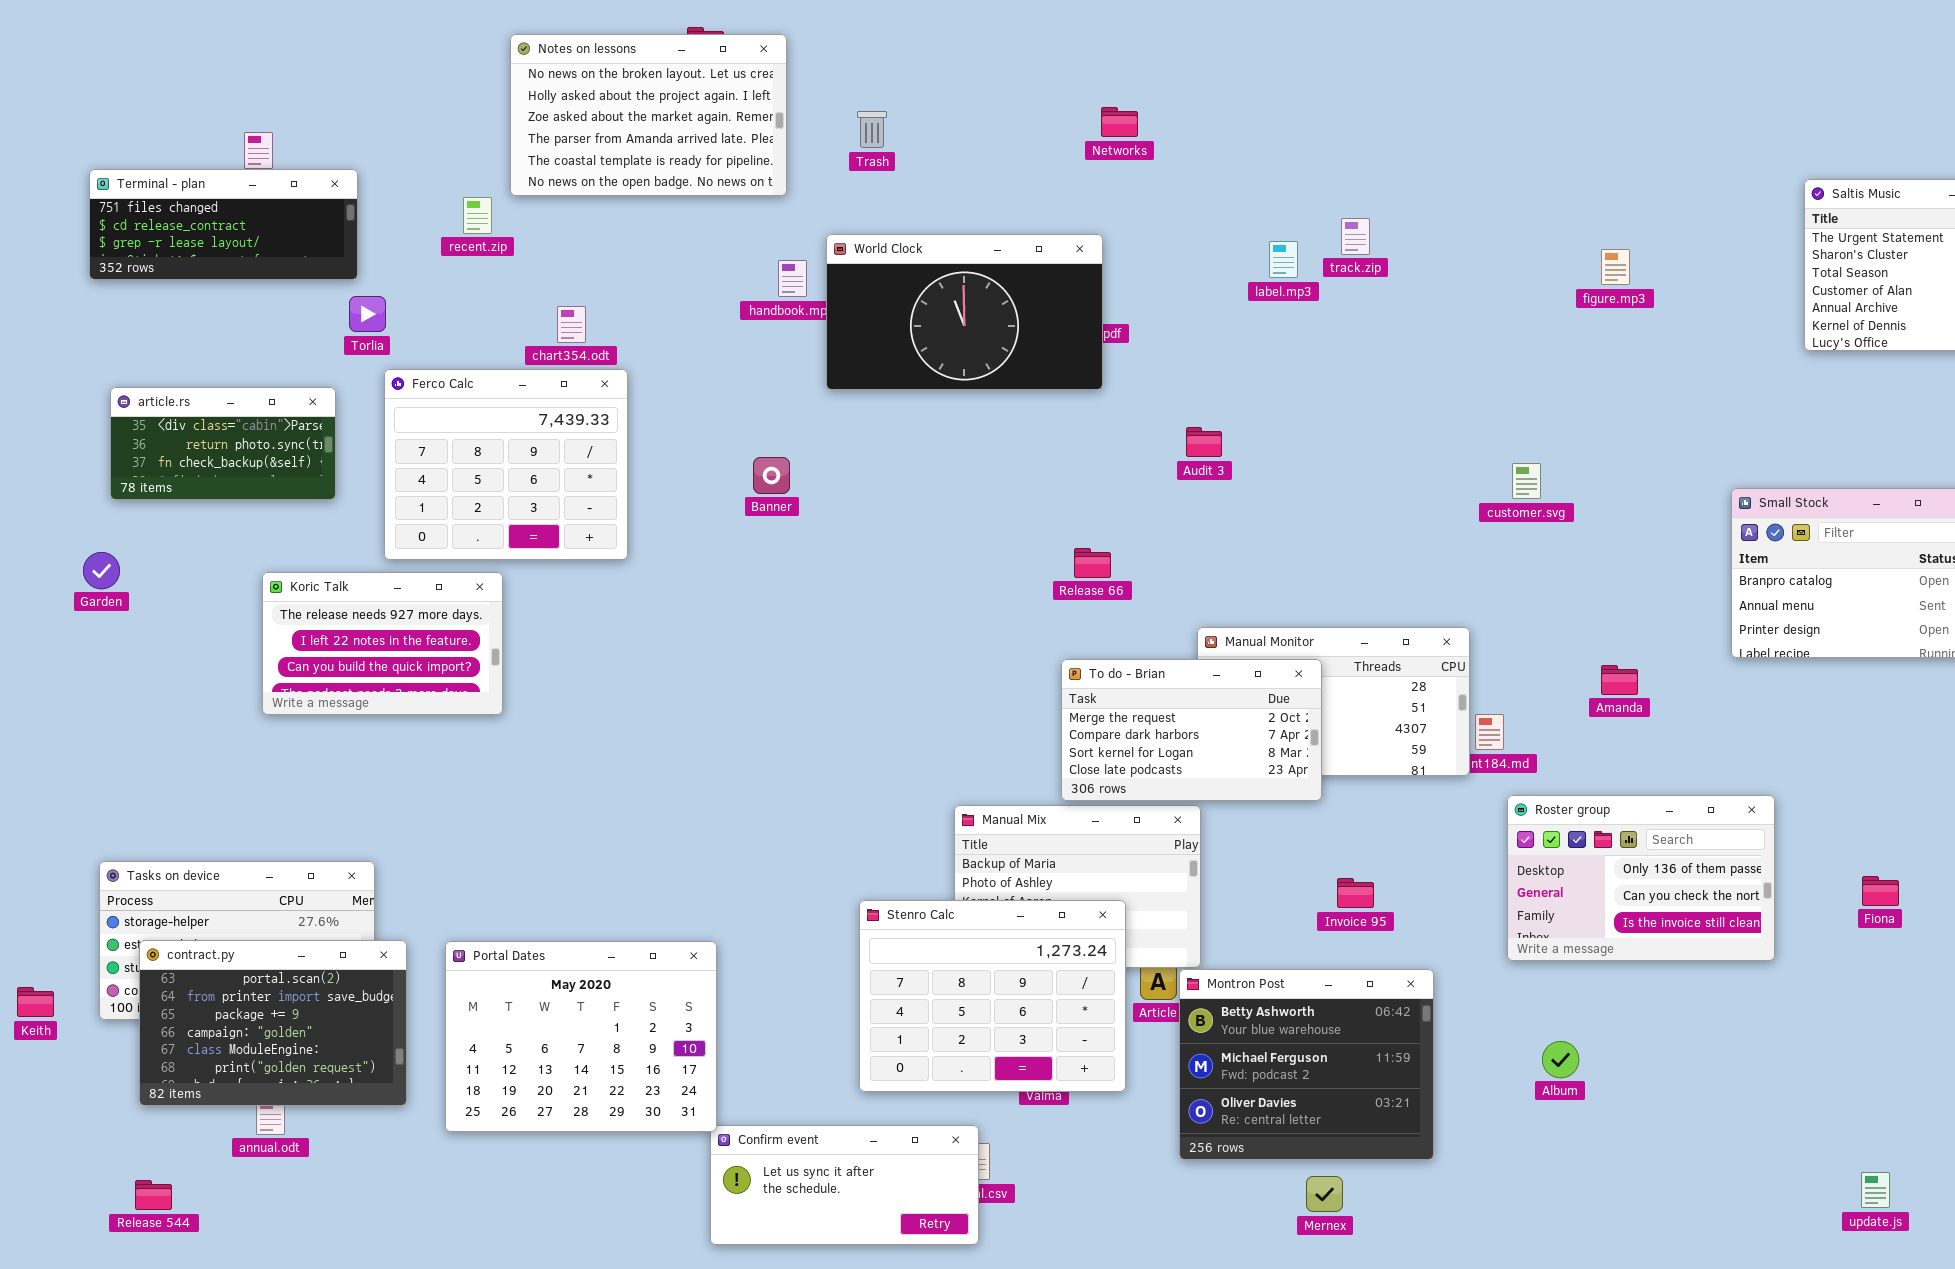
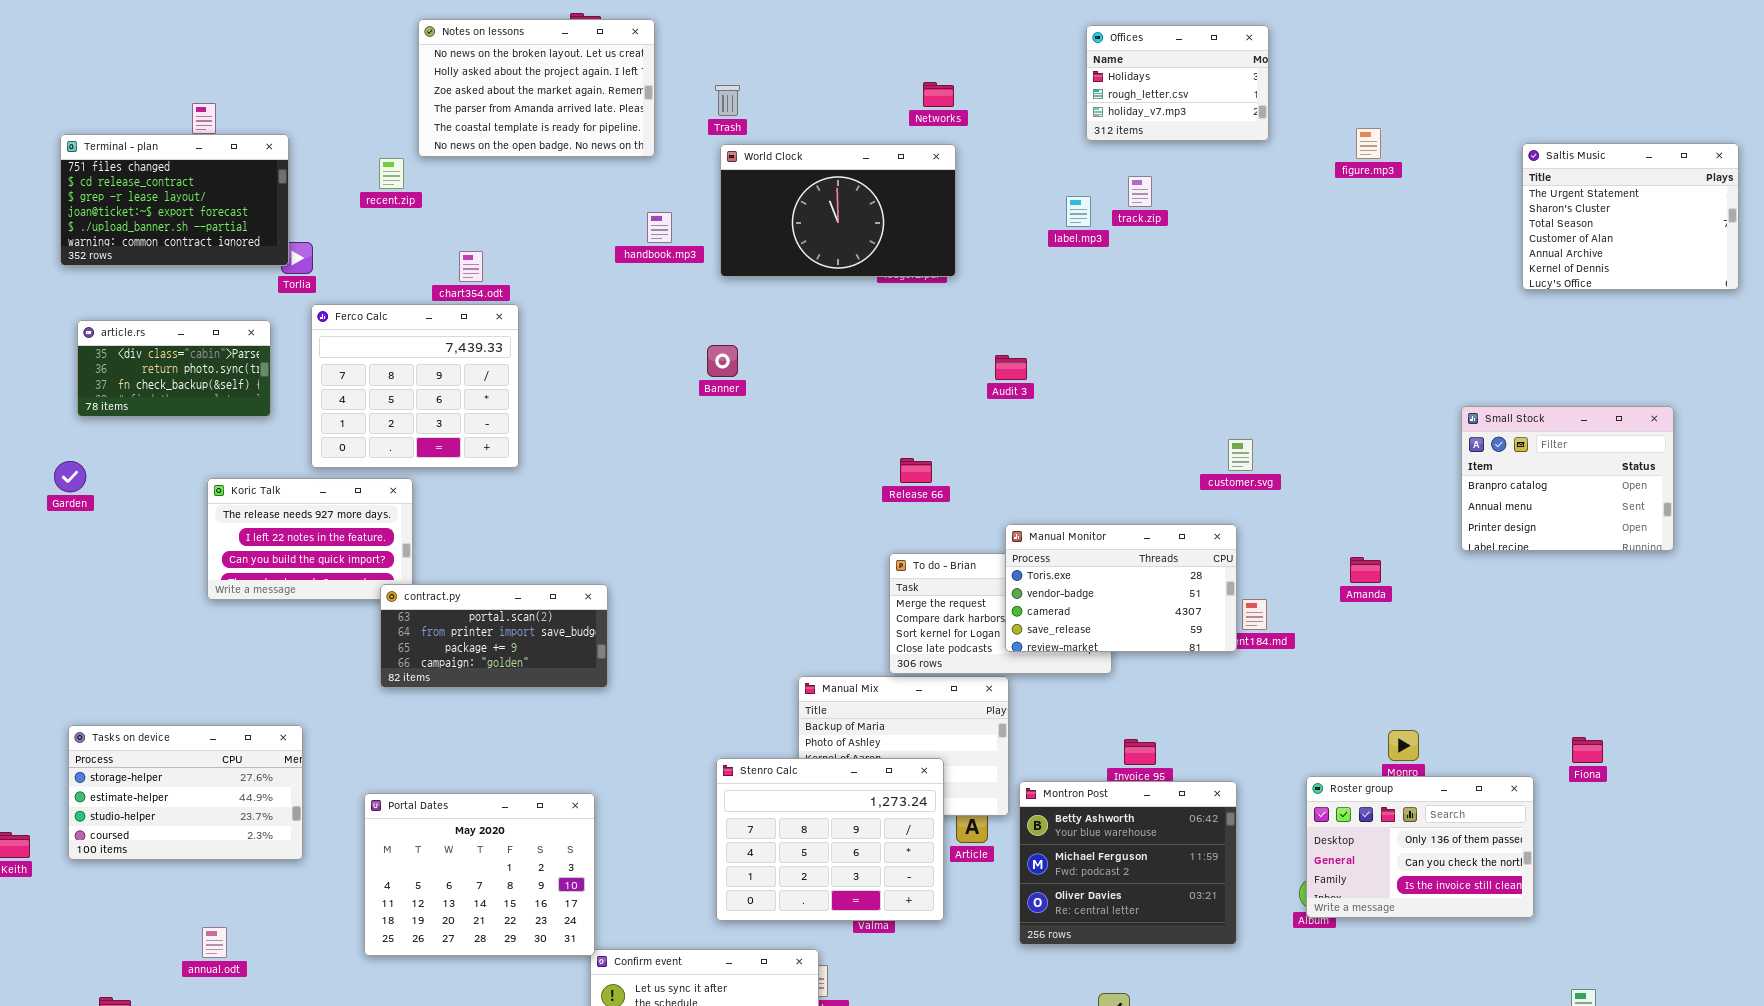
Offices: none -> [1086,25,1269,141], opened
Terminal - plan: [89,169,358,280] -> [60,134,289,266], resized
World Clock: [826,234,1103,390] -> [720,144,956,277], moved
figure.mp3: [1601,249,1630,285] -> [1356,128,1381,159], moved
Banner: [753,457,790,494] -> [707,345,738,377], moved
customer.svg: [1512,463,1541,499] -> [1228,439,1253,471], moved
Manual Monitor: [1197,627,1470,776] -> [1005,524,1237,652], raised
Roster group: [1507,795,1775,961] -> [1306,776,1534,918], moved
contract.py: [139,940,407,1106] -> [380,584,608,688], moved, resized
Montron Post: [1179,969,1434,1160] -> [1019,781,1237,945], moved

